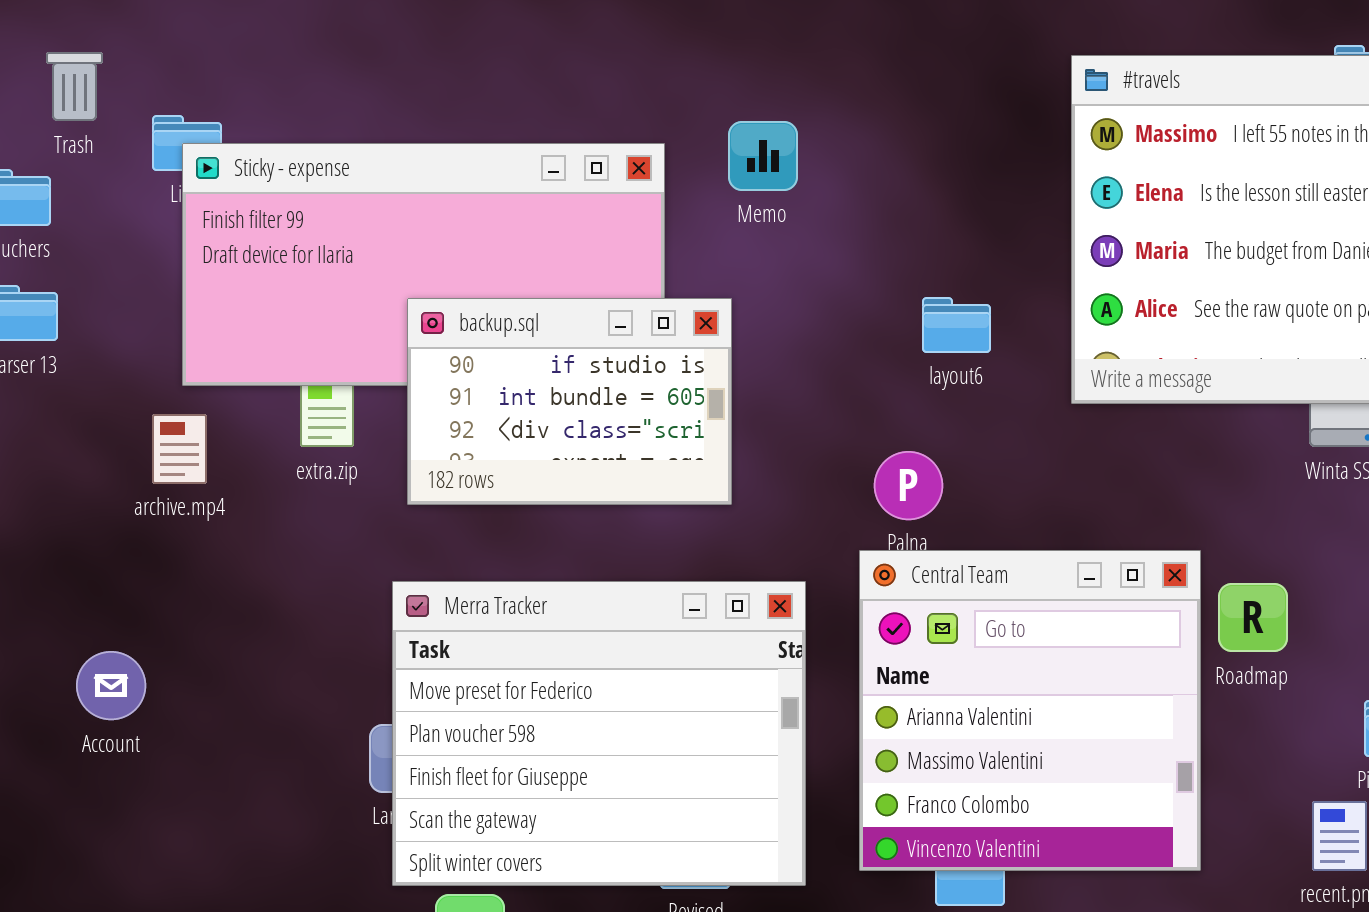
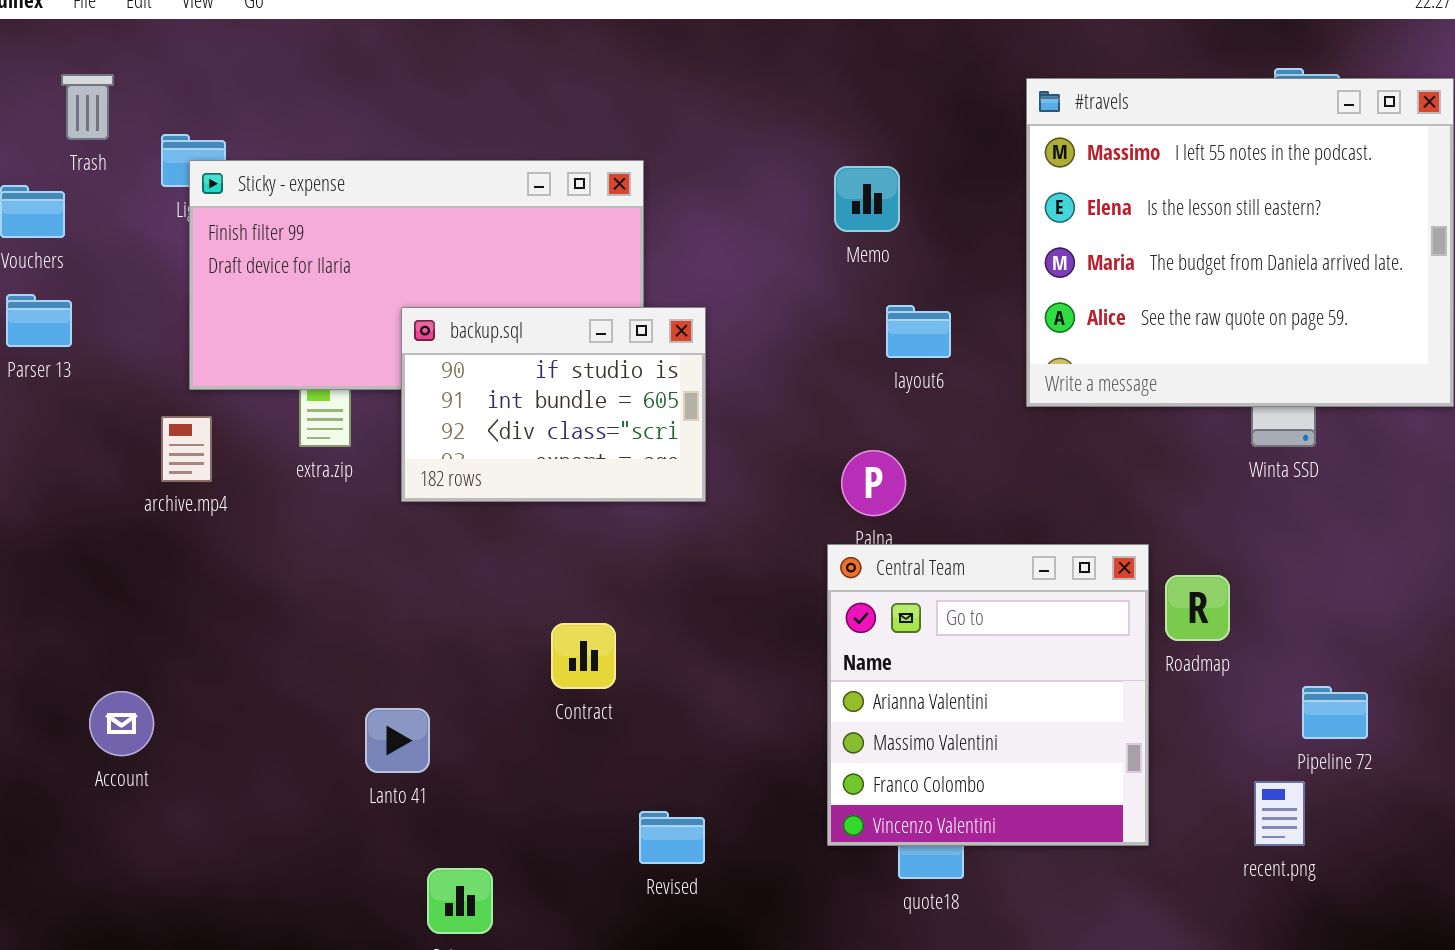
Memo: [728,121,798,191] -> [834,166,900,232], moved
Merra Tracker: [392,581,806,886] -> none, closed
Account: [76,651,146,720] -> [89,691,154,756], moved

